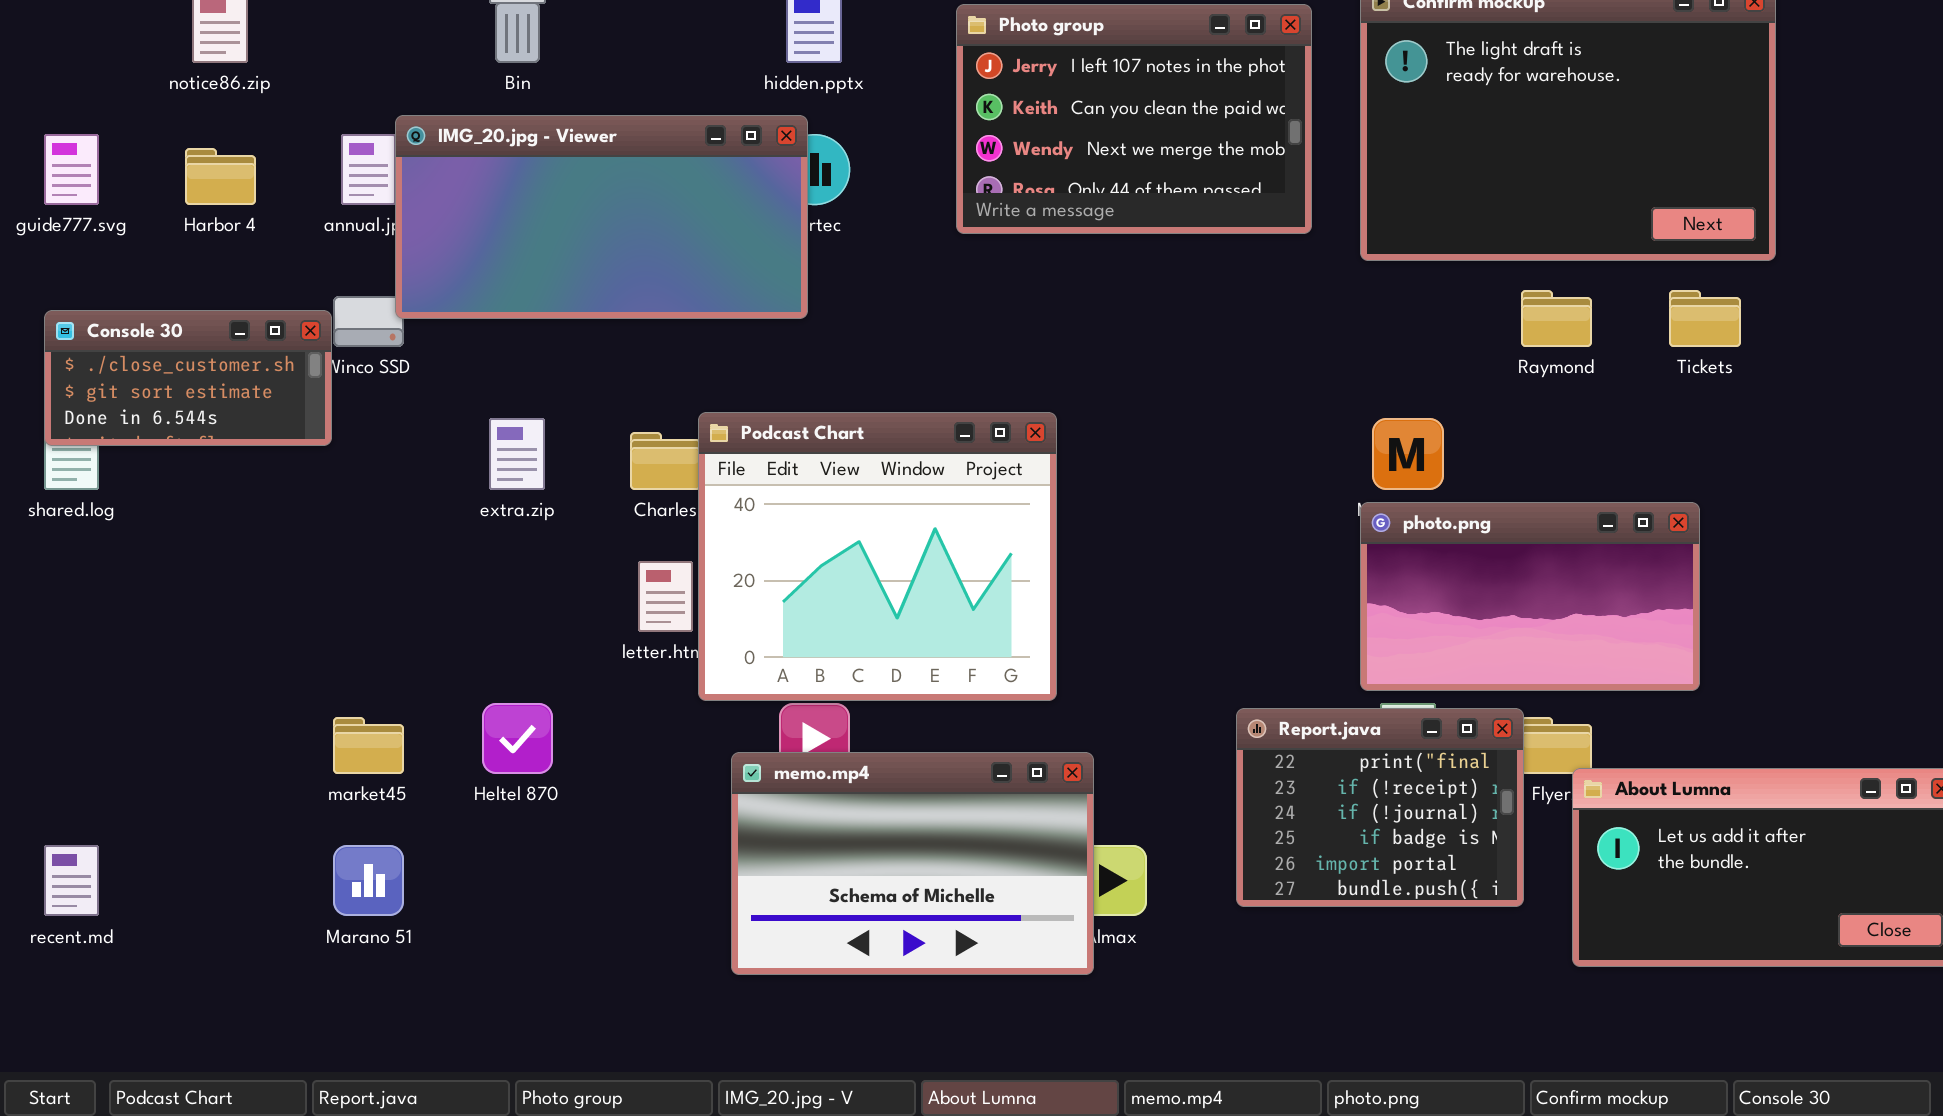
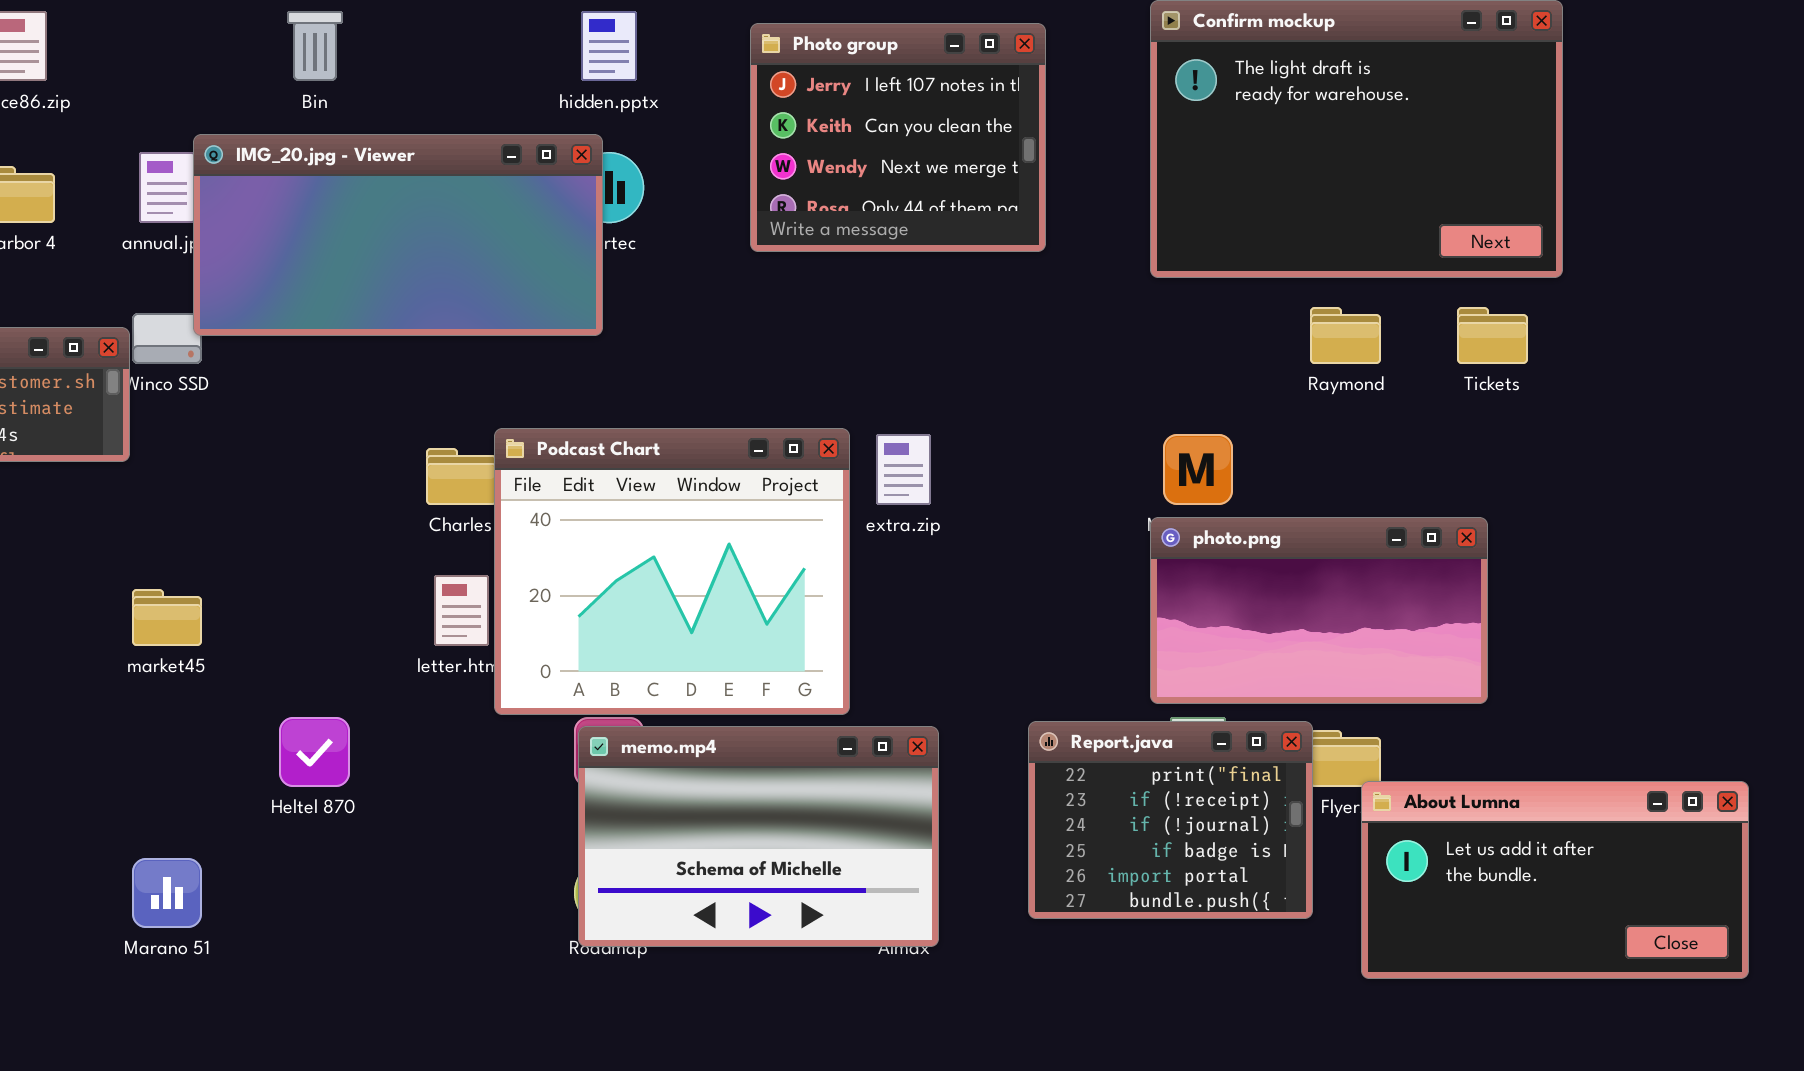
Photo group: [956,4,1312,234] -> [750,23,1046,252], resized
extra.zip: [489,418,545,490] -> [876,434,931,505], moved
market45: [333,717,404,774] -> [132,589,202,646], moved
memo.mp4: [731,752,1094,975] -> [578,726,939,947], moved

